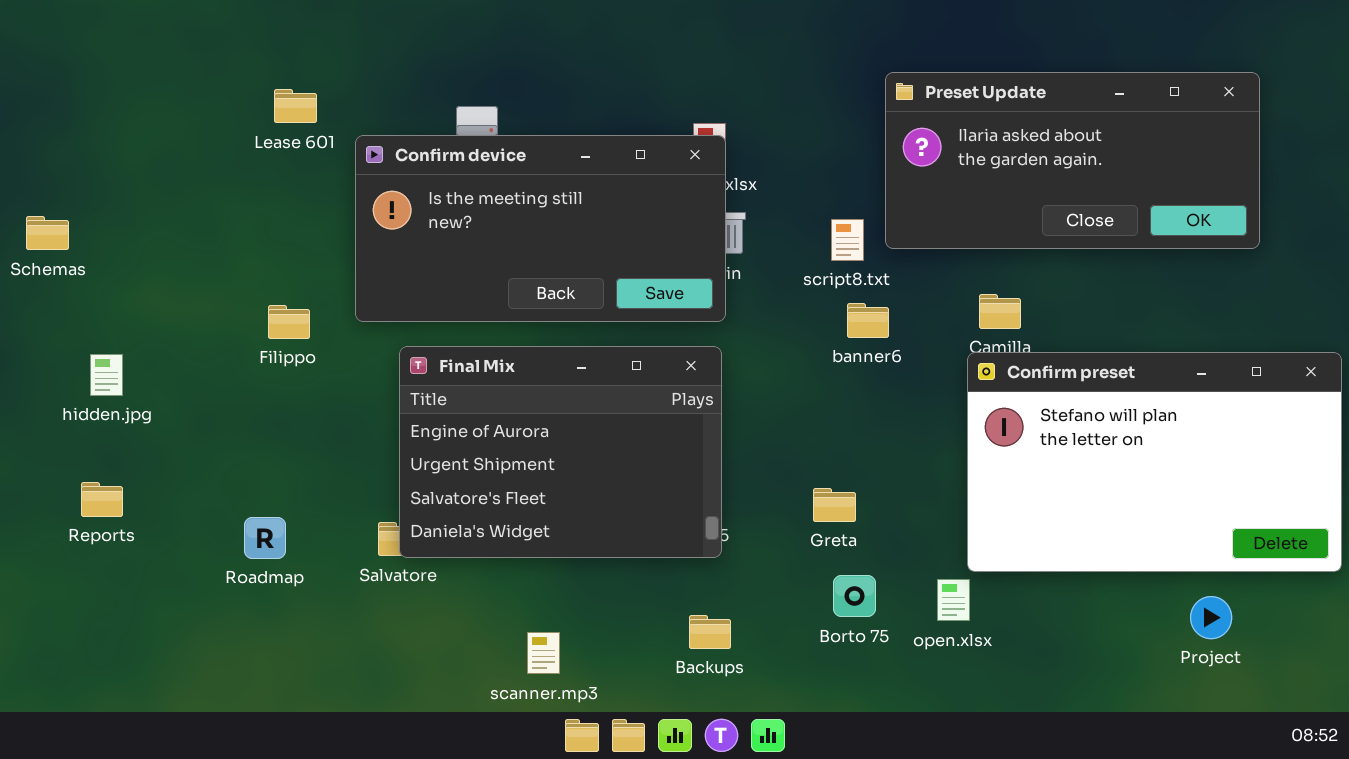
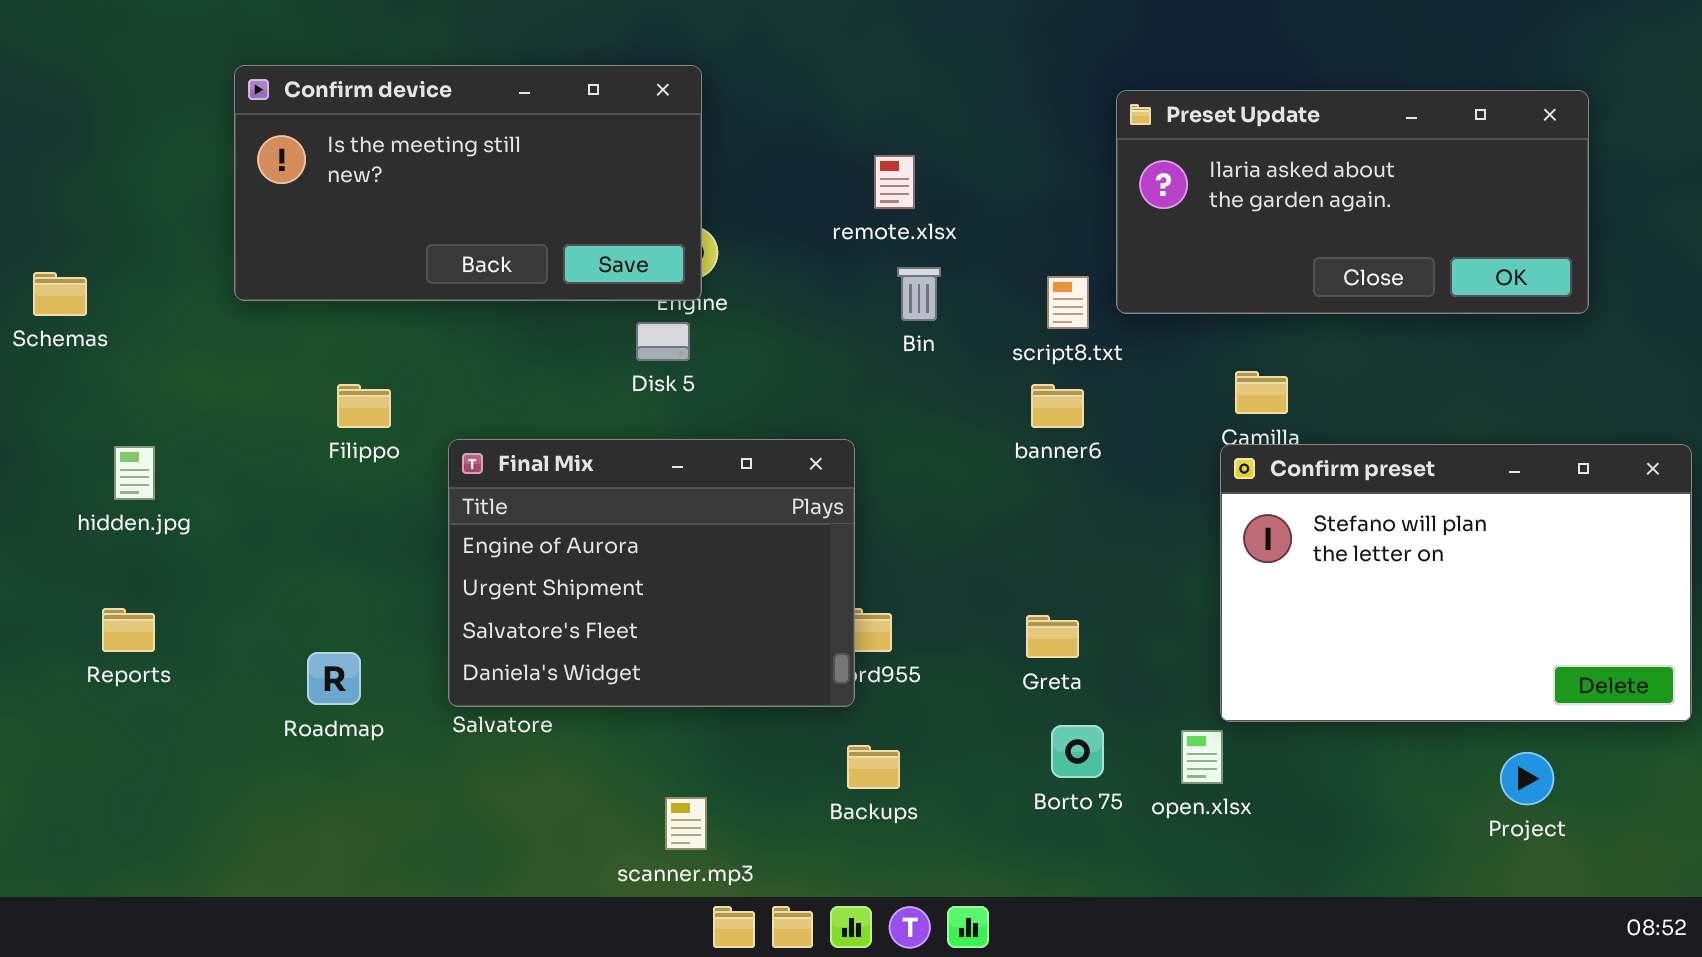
Confirm device: [355,135,726,322] -> [234,65,702,301], moved
banner6: [847,303,889,338] -> [1031,384,1084,428], moved
Final Mix: [399,346,722,558] -> [448,439,855,707], moved
Backups: [689,615,731,649] -> [847,745,900,789], moved

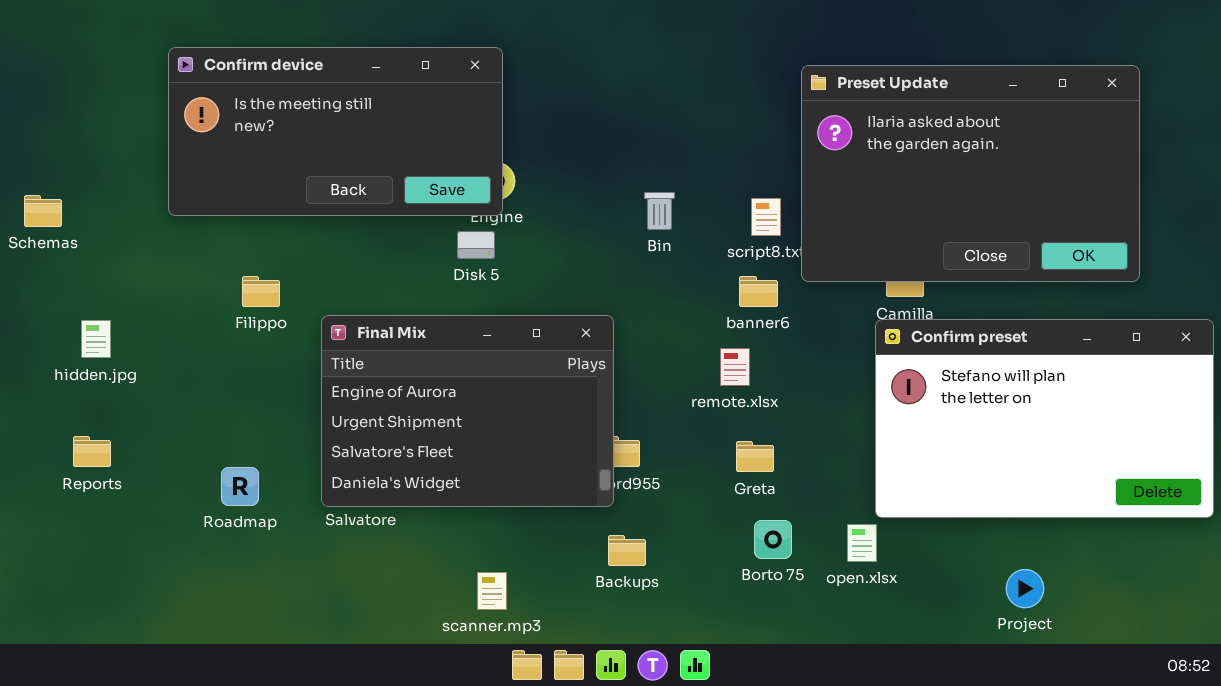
Preset Update: [1116,90,1589,314] -> [801,65,1140,282], resized
remote.xlsx: [874,155,915,209] -> [720,348,750,386], moved
Project: [1500,752,1554,805] -> [1006,569,1044,608], moved

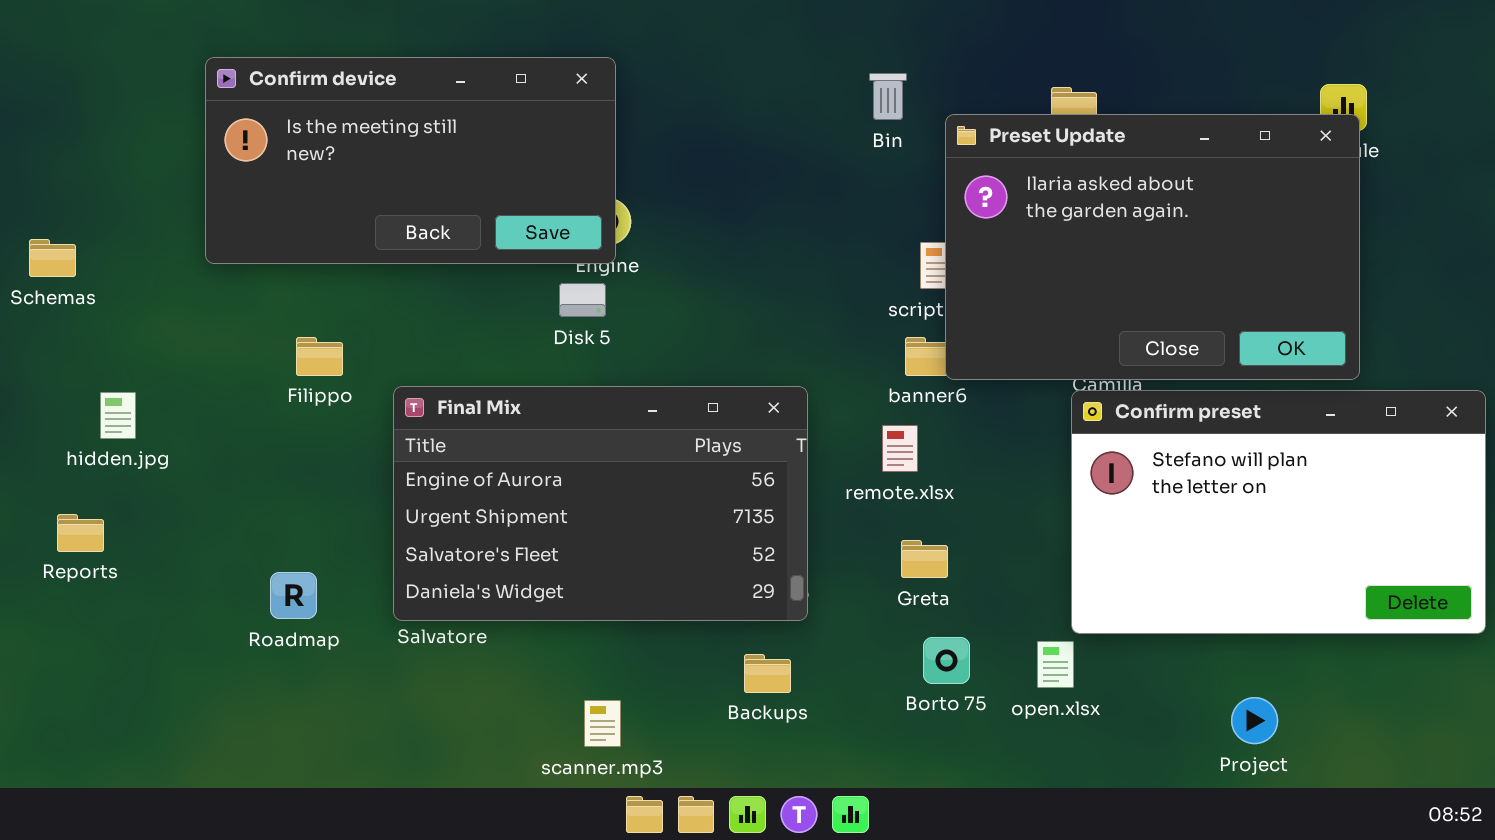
Preset Update: [801,65,1140,282] -> [945,114,1360,380], moved
Bin: [644,192,675,230] -> [869,73,907,120], moved
Final Mix: [321,315,614,507] -> [393,386,808,621], resized
Reports: [73,436,111,467] -> [57,514,104,552], moved

